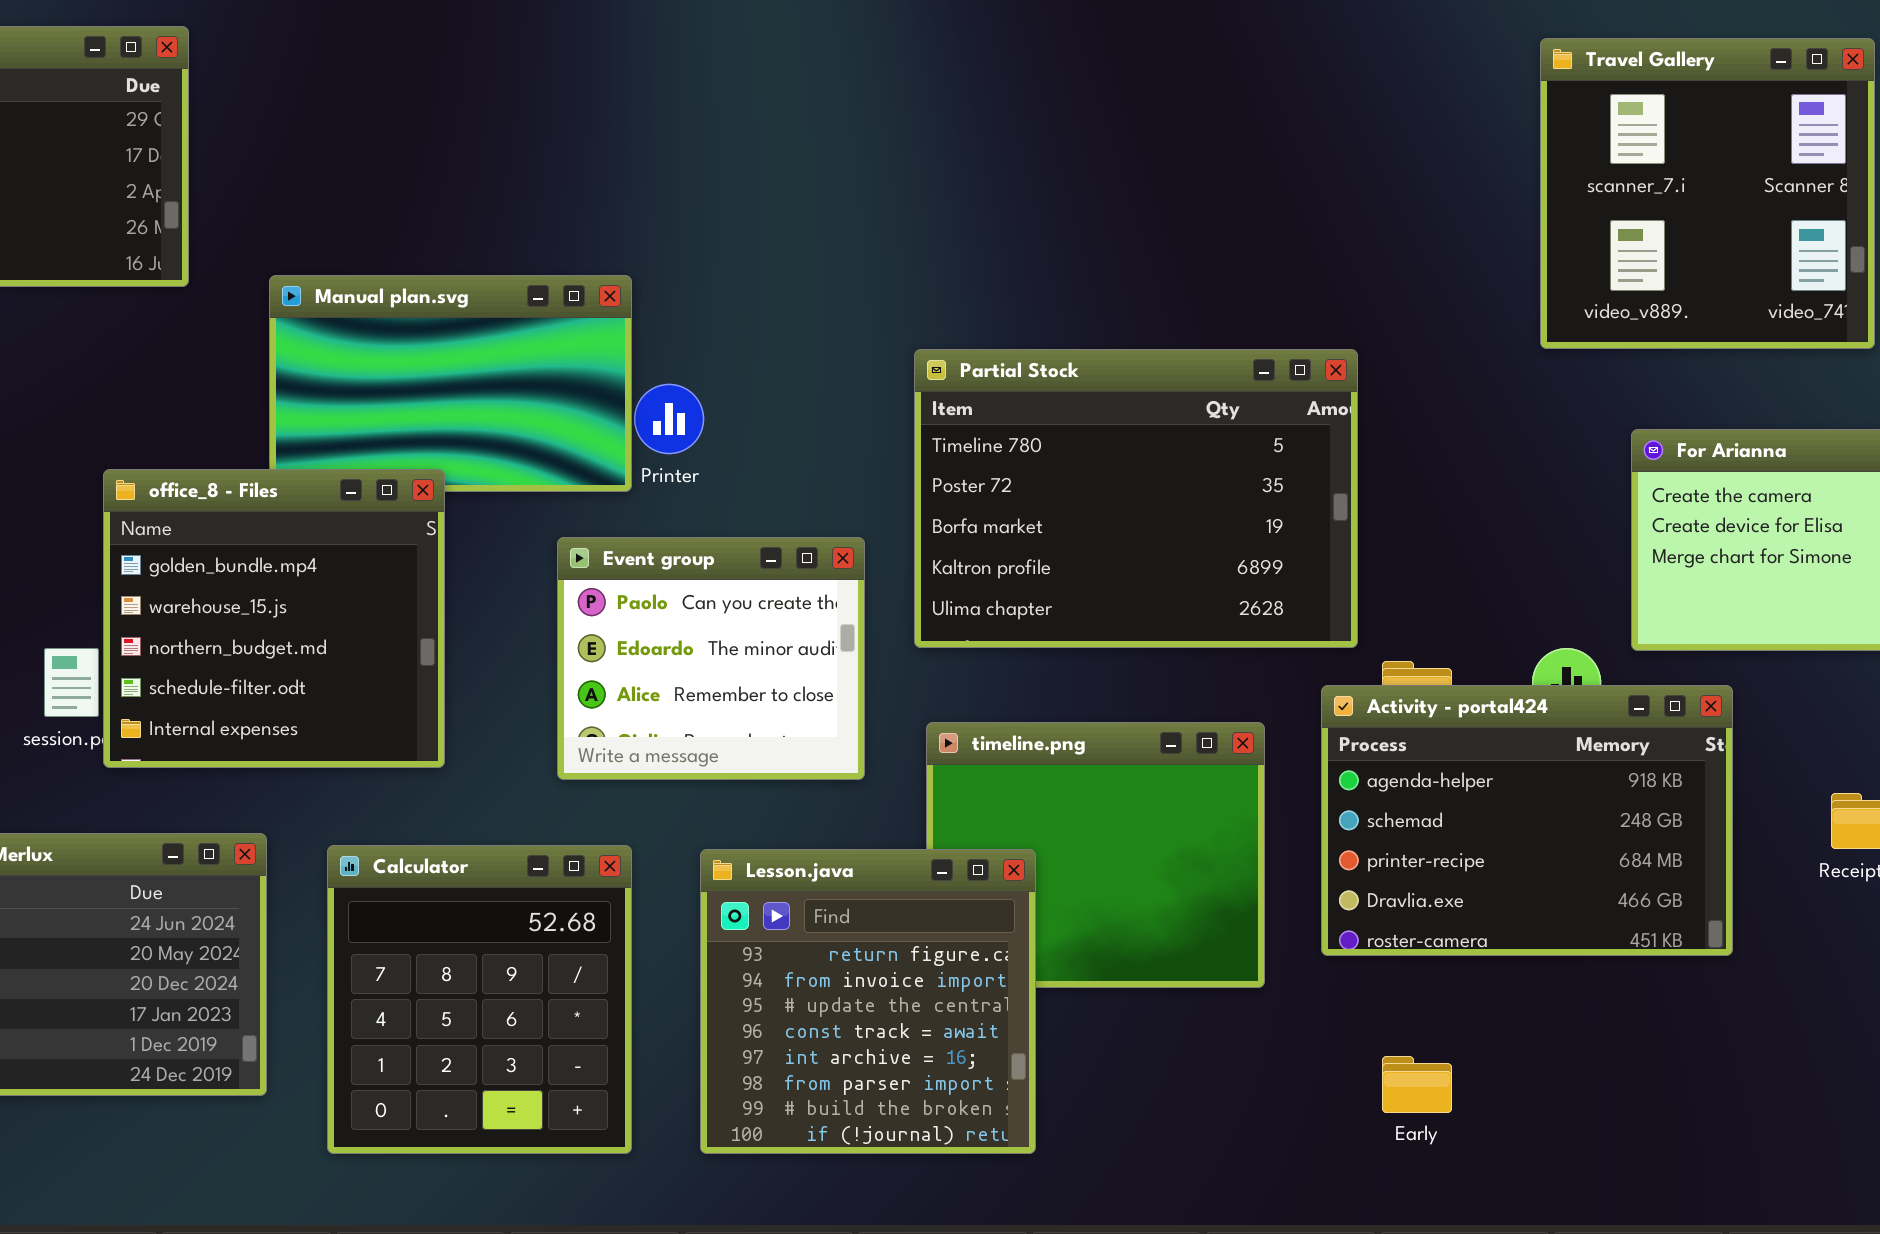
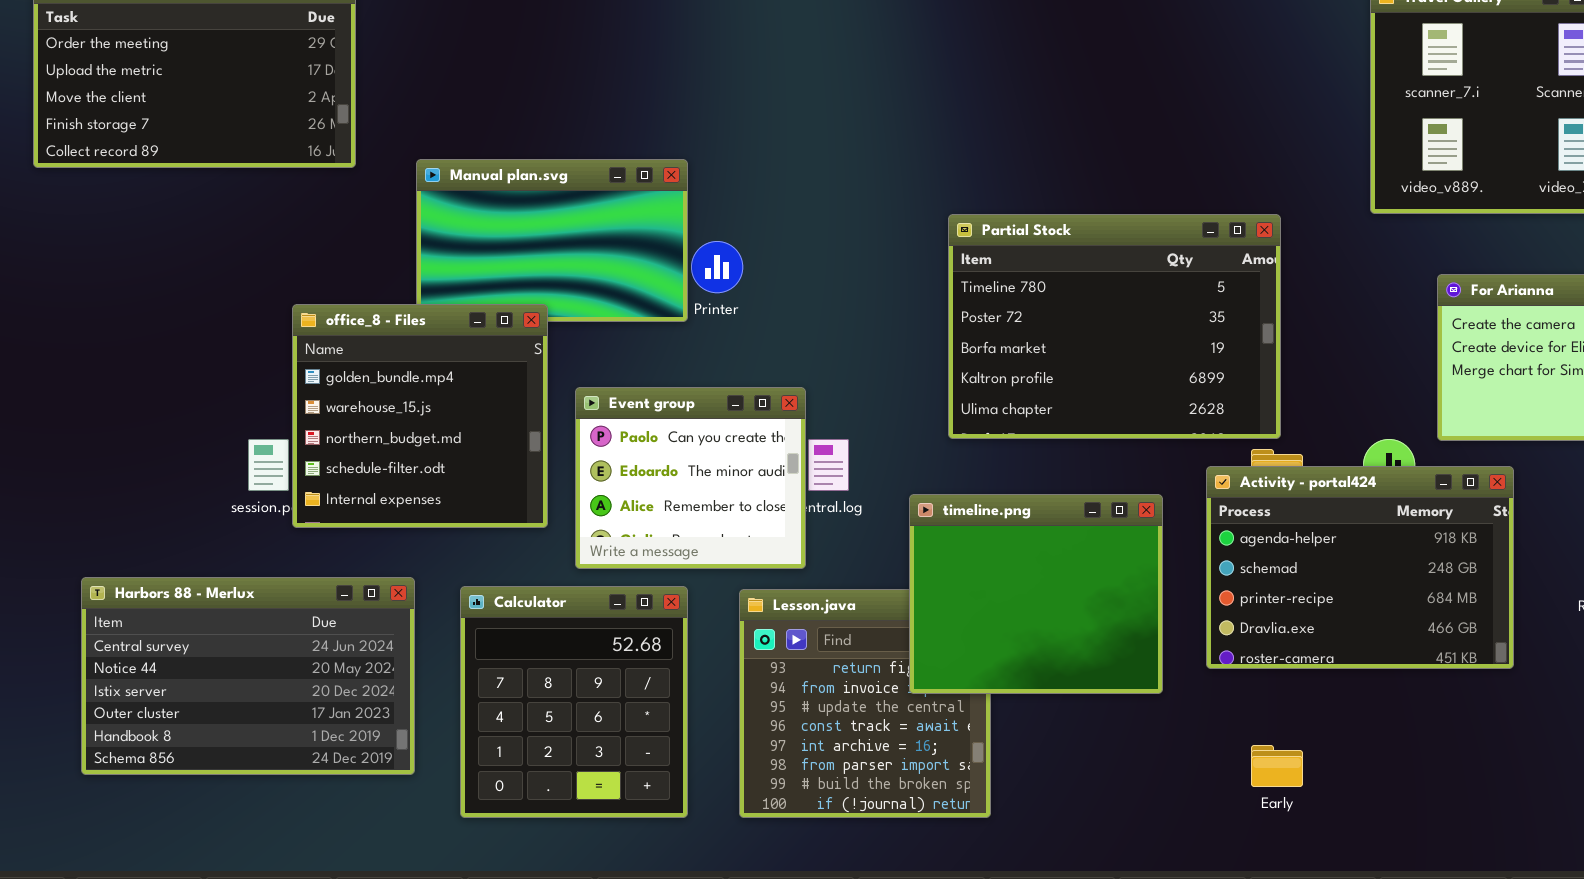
Partial Stock: [914,349,1358,648] -> [948,214,1281,439], moved
Event group: [557,537,865,780] -> [575,387,806,569], moved
timeline.png: [926,722,1265,988] -> [909,494,1163,694], raised

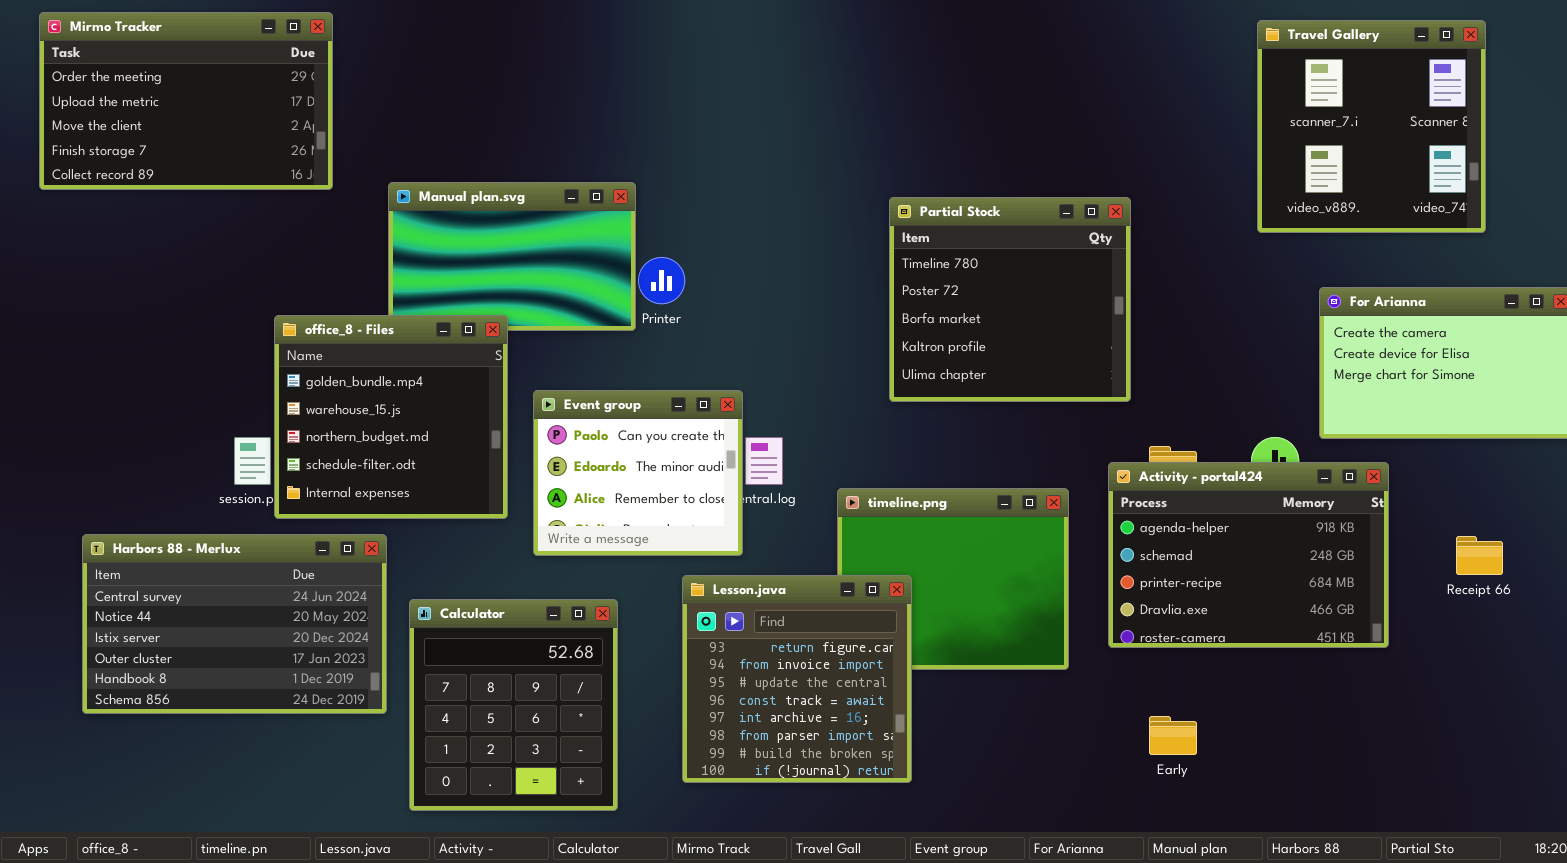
Partial Stock: [948,214,1281,439] -> [889,197,1131,402], moved, resized
Harbors 88 - Merlux: [81,577,415,775] -> [82,534,387,714], moved
Calculator: [460,586,688,818] -> [409,599,618,811], moved
Lesson.java: [739,589,991,818] -> [682,575,912,783], raised

